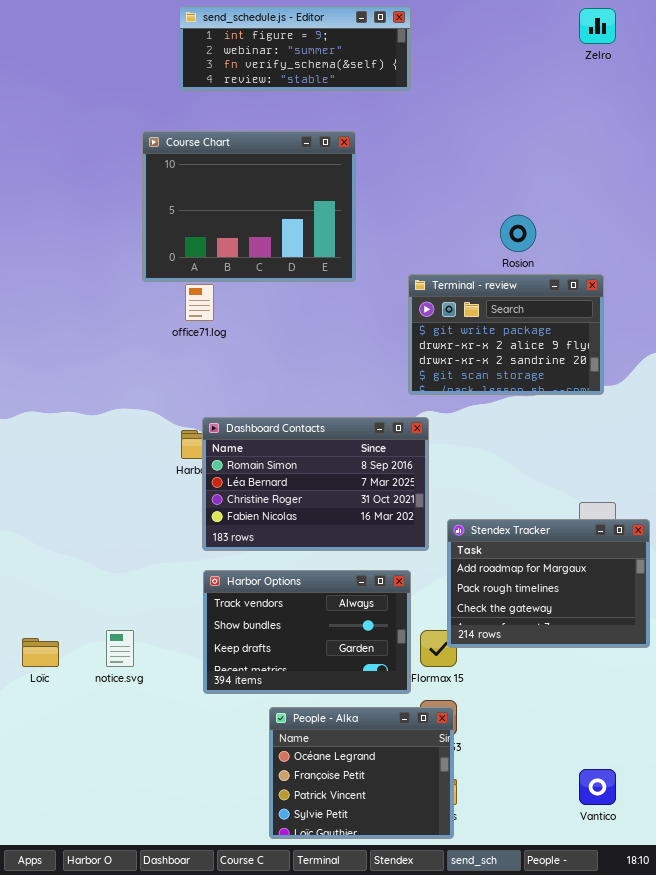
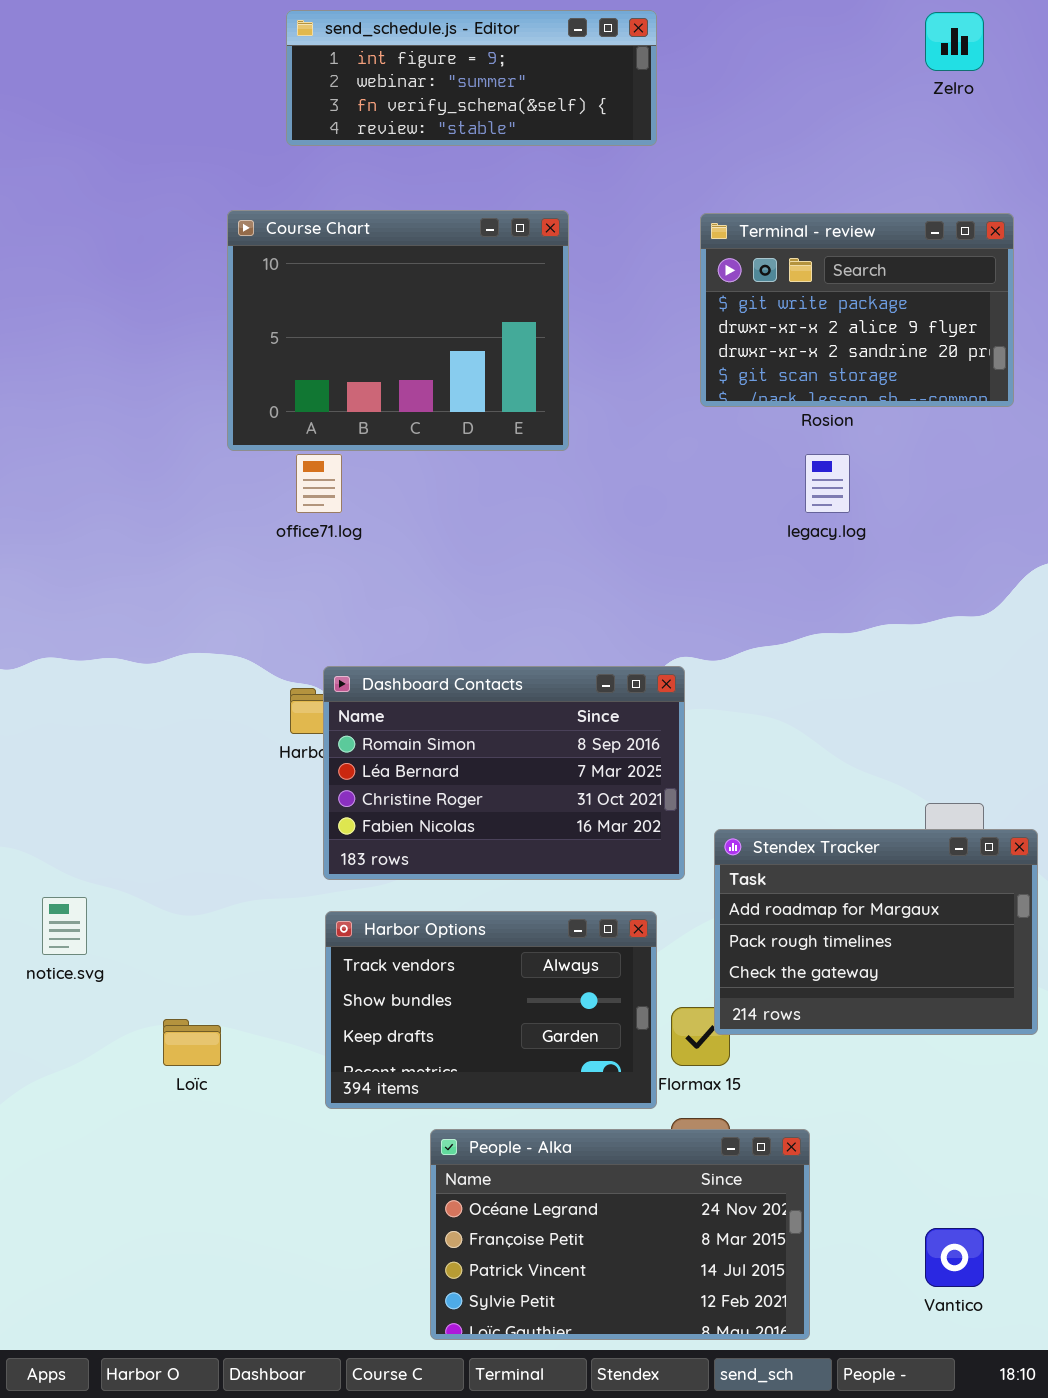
Terminal - review: [408,274,604,395] -> [700,213,1014,407], moved
notice.svg: [106,630,134,667] -> [42,897,87,955], moved
Loïc: [22,638,59,667] -> [163,1019,221,1066], moved
People - Alka: [269,707,454,839] -> [430,1129,810,1340], resized

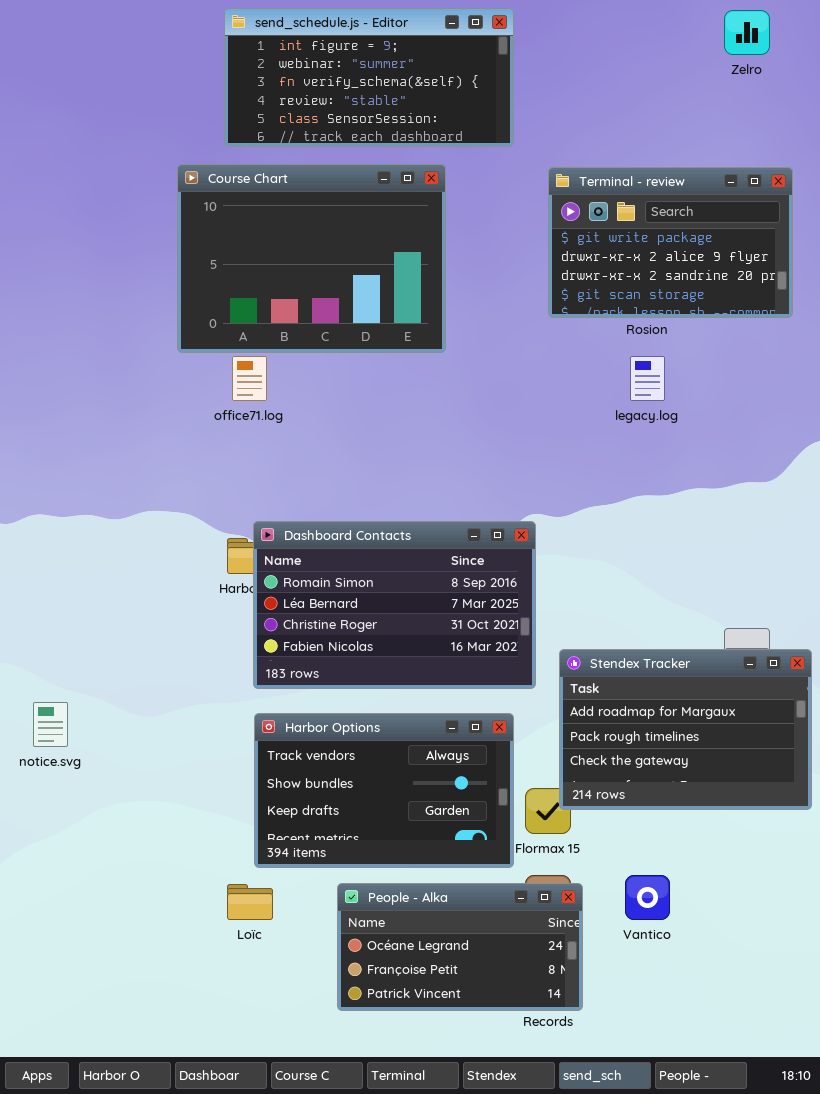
send_schedule.js - Editor: [286,10,657,146] -> [224,8,514,147], resized
Loïc: [163,1019,221,1066] -> [227,884,273,920], moved
People - Alka: [430,1129,810,1340] -> [337,883,583,1011], resized
Vantico: [925,1228,984,1287] -> [625,875,670,920], moved

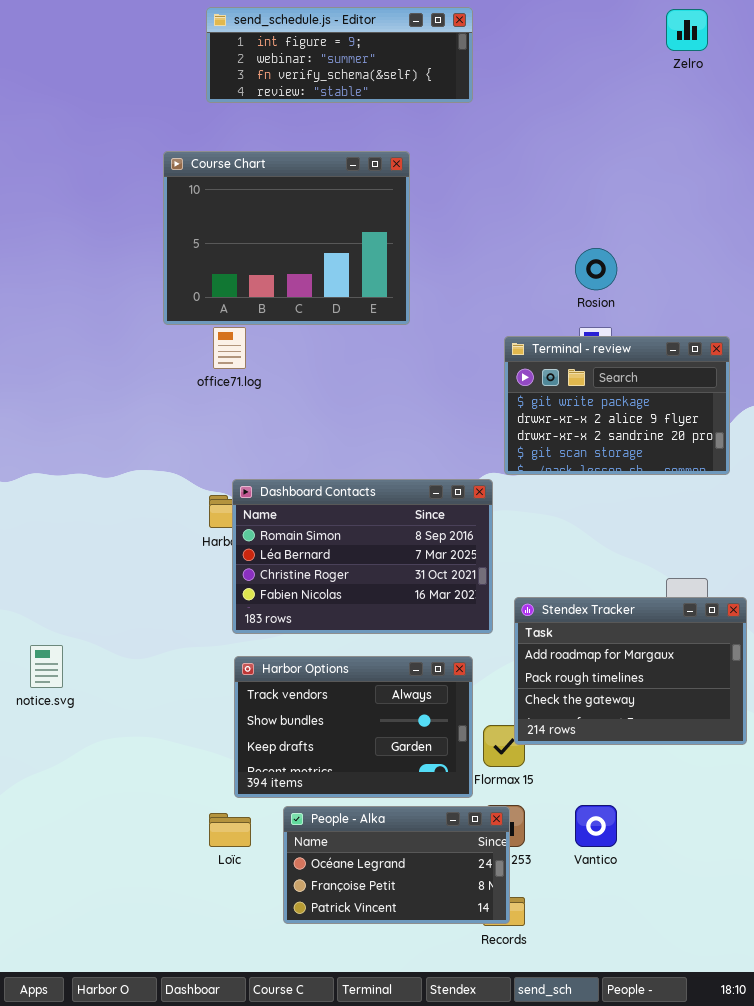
send_schedule.js - Editor: [224,8,514,147] -> [206,7,473,103], resized
Terminal - review: [548,167,793,318] -> [504,336,730,475], moved
People - Alka: [337,883,583,1011] -> [283,806,510,924], moved

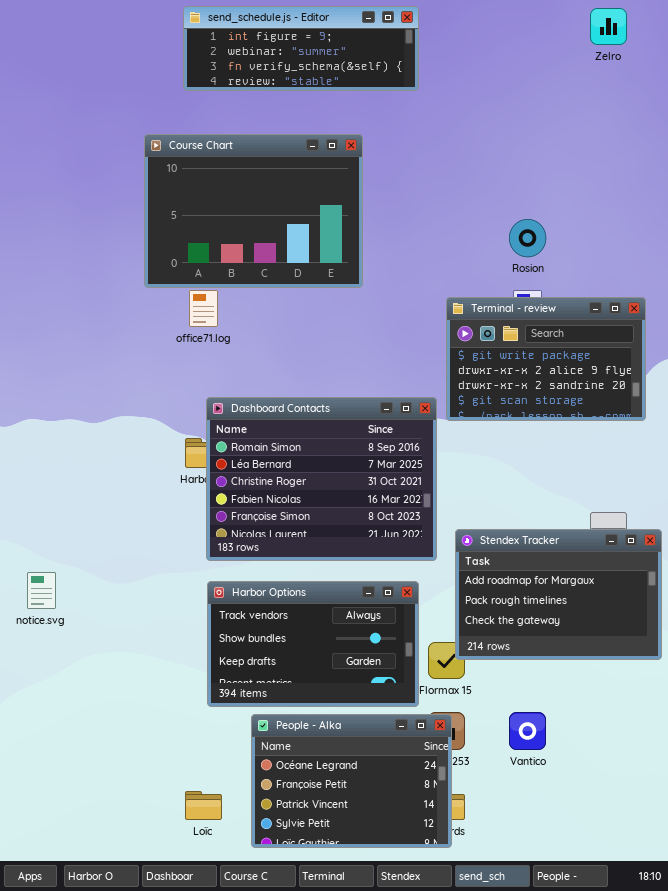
Dashboard Contacts: [232,479,493,634] -> [206,397,437,561], resized
People - Alka: [283,806,510,924] -> [251,714,452,848], resized
Loïc: [209,813,251,847] -> [185,791,222,820], moved

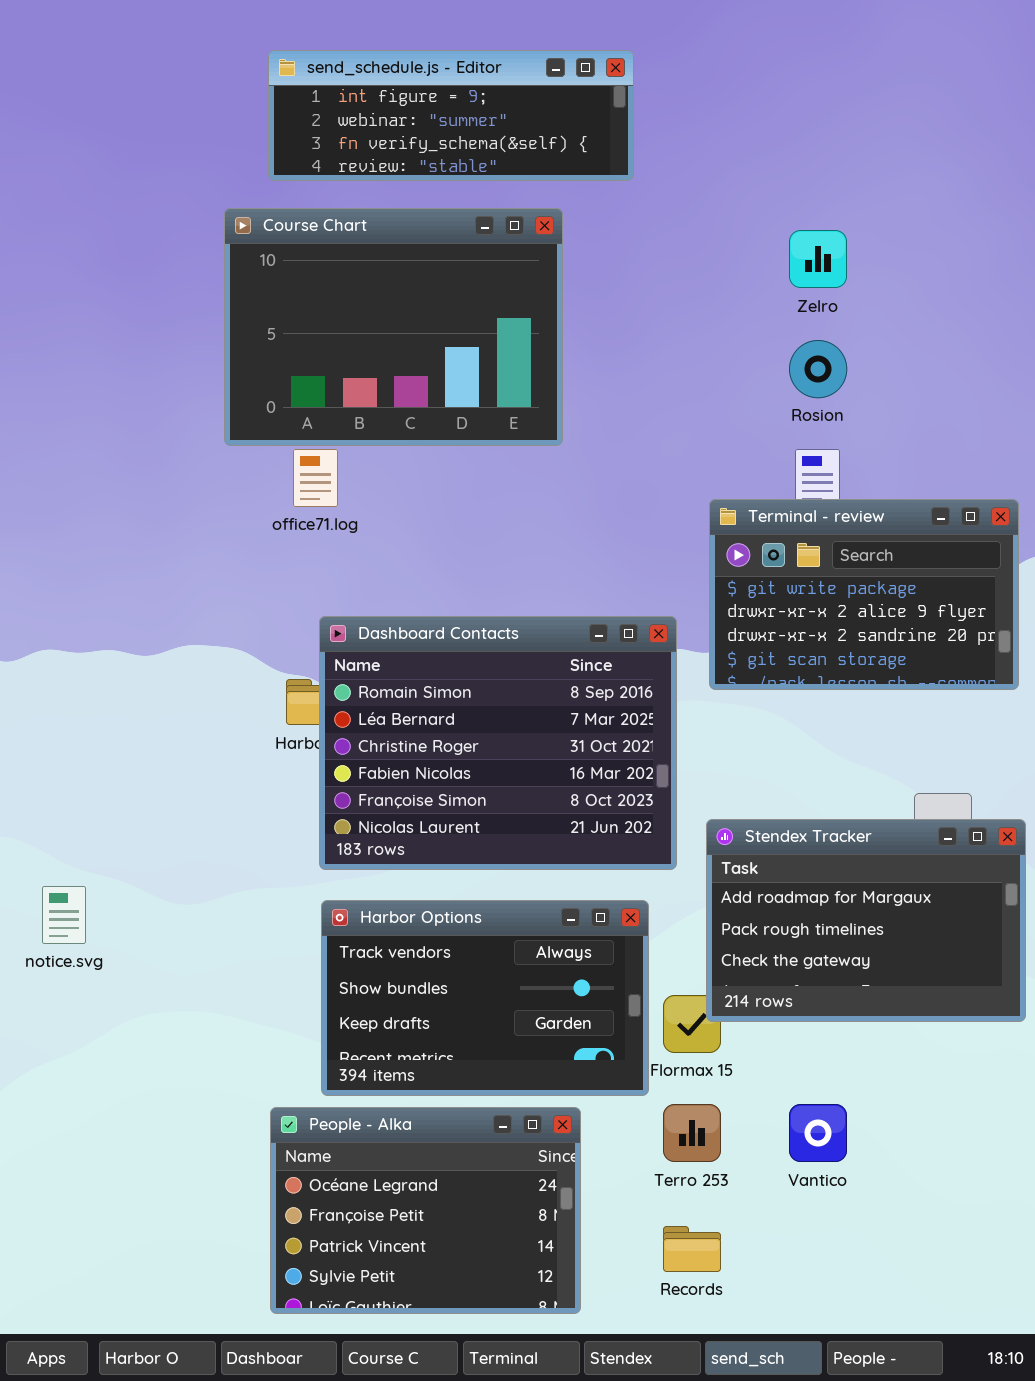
send_schedule.js - Editor: [183,6,419,91] -> [268,50,634,181], moved
Zelro: [590,8,627,45] -> [789,230,847,288], moved
Terminal - review: [446,297,646,421] -> [709,499,1019,690], moved
People - Alka: [251,714,452,848] -> [270,1107,581,1314], moved

